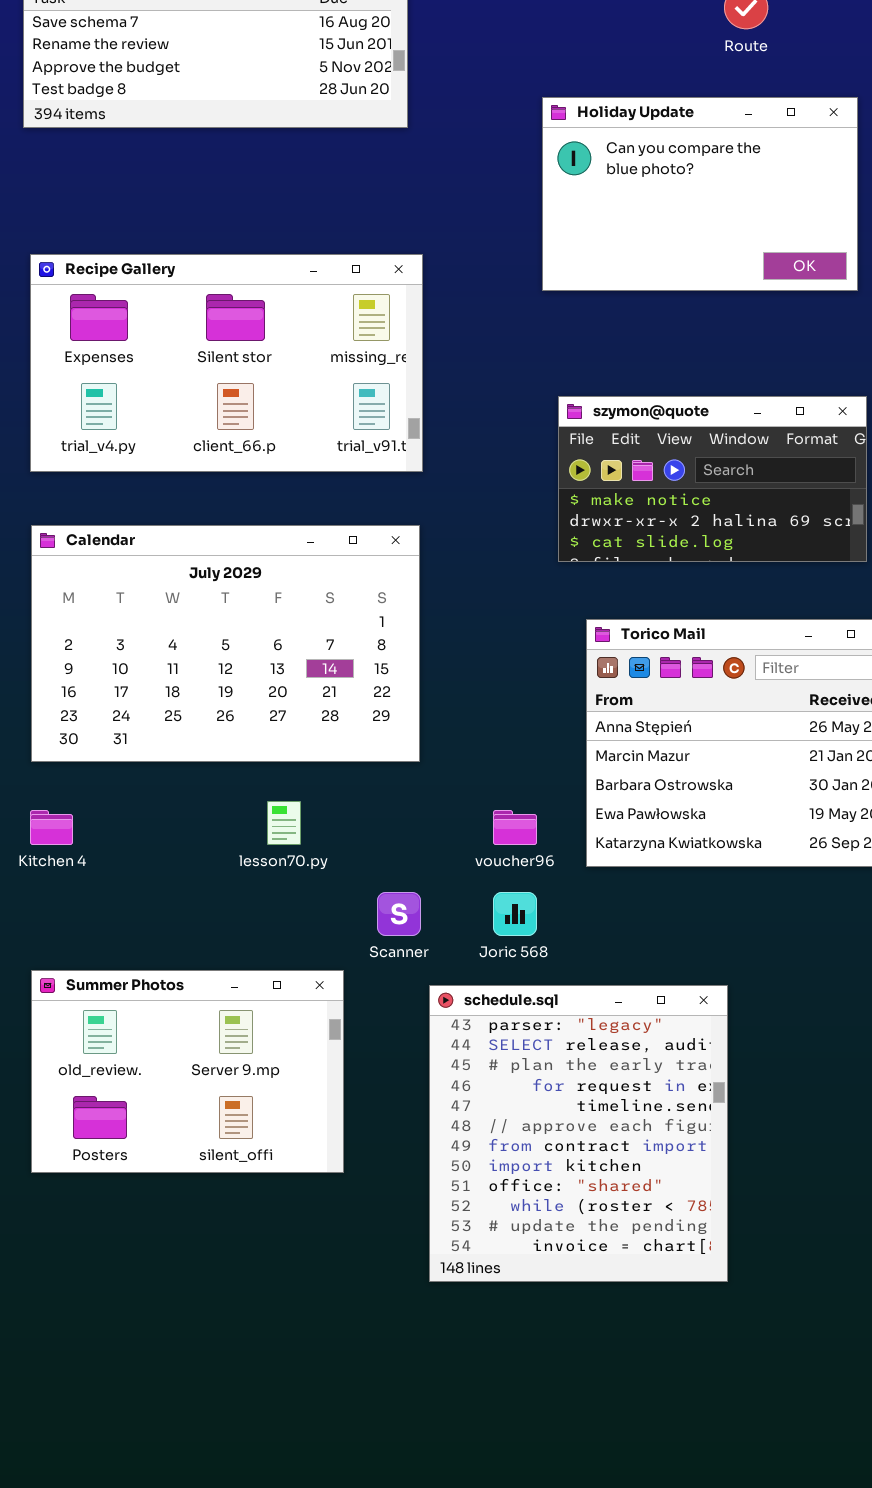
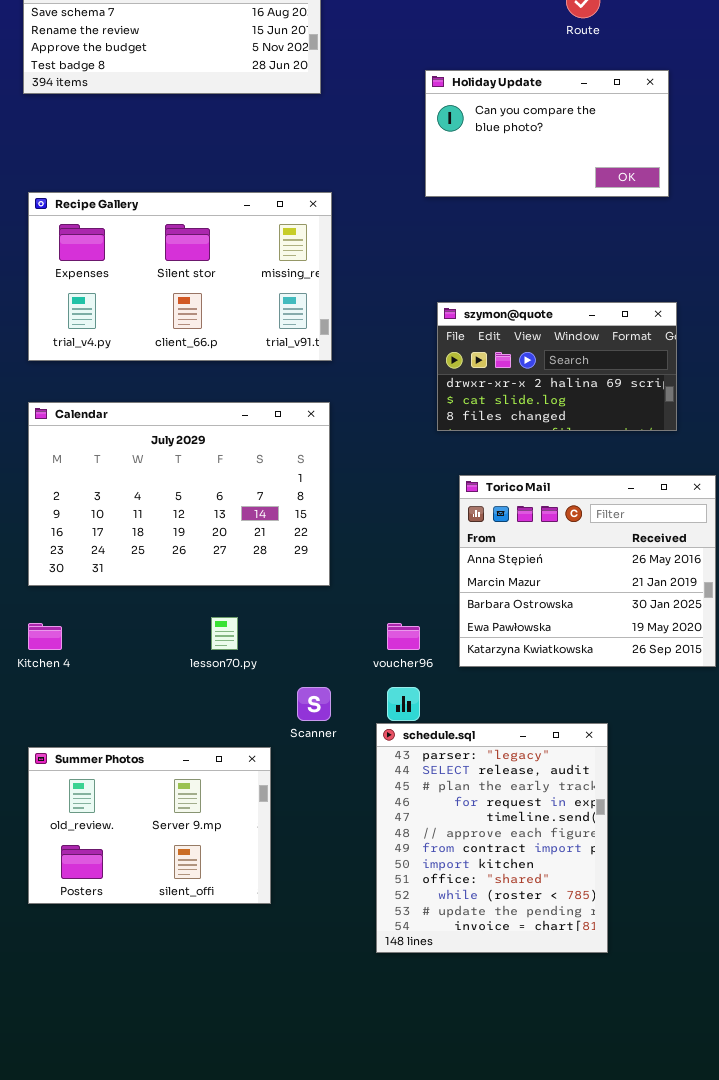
Holiday Update: [542,97,858,291] -> [425,70,669,197], resized
szymon@quote: [558,396,867,562] -> [437,302,677,431], scrolled down 1 row
schedule.sql: [429,985,728,1282] -> [376,723,608,953], moved

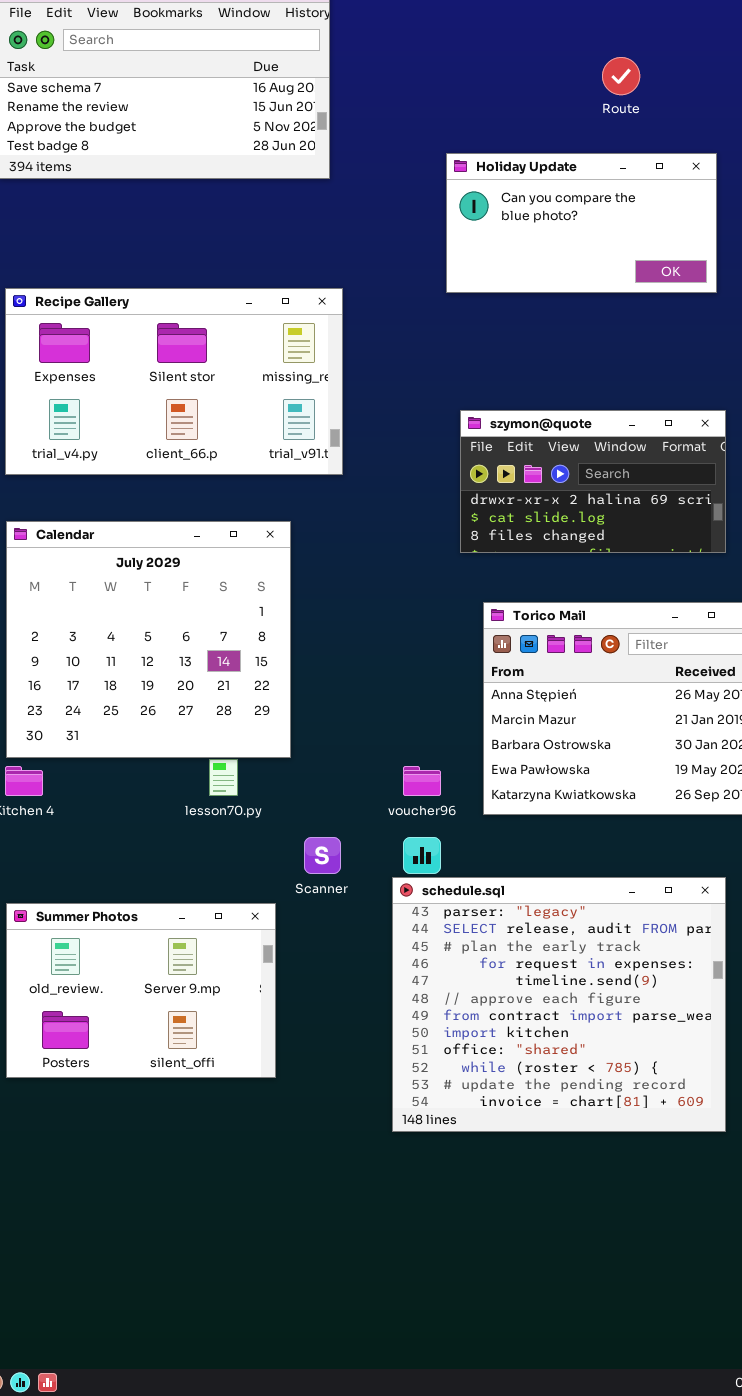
Calendar: [28,402,330,586] -> [6,521,291,758], resized
schedule.sql: [376,723,608,953] -> [392,877,726,1132], resized

